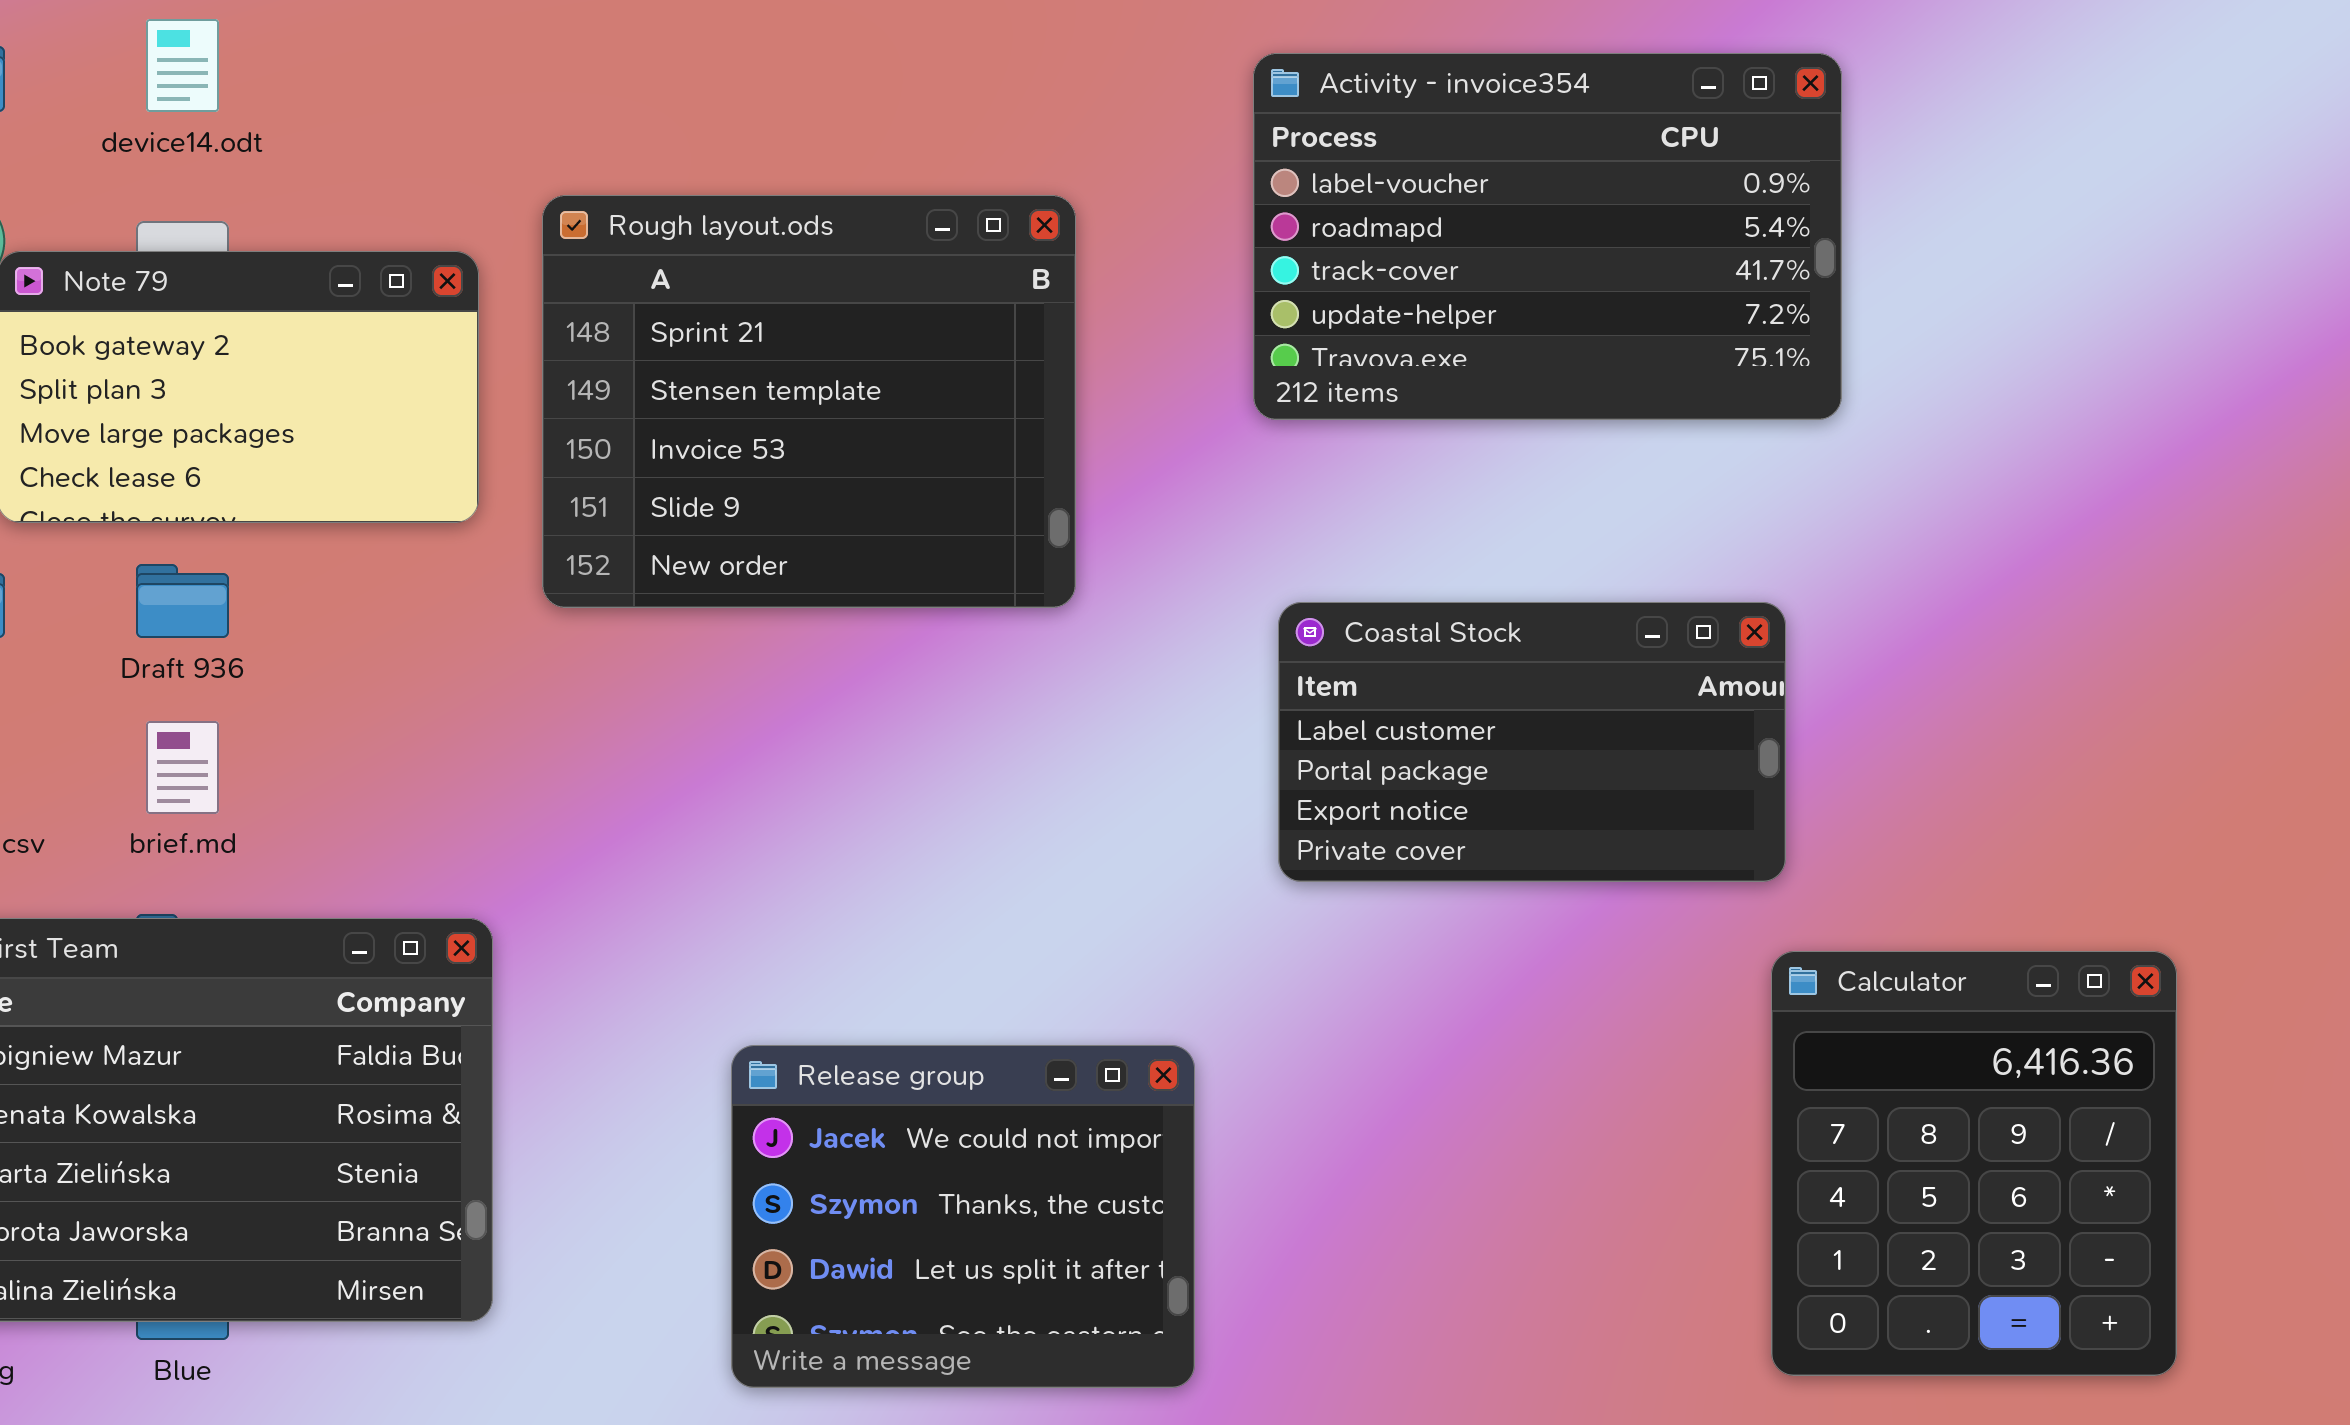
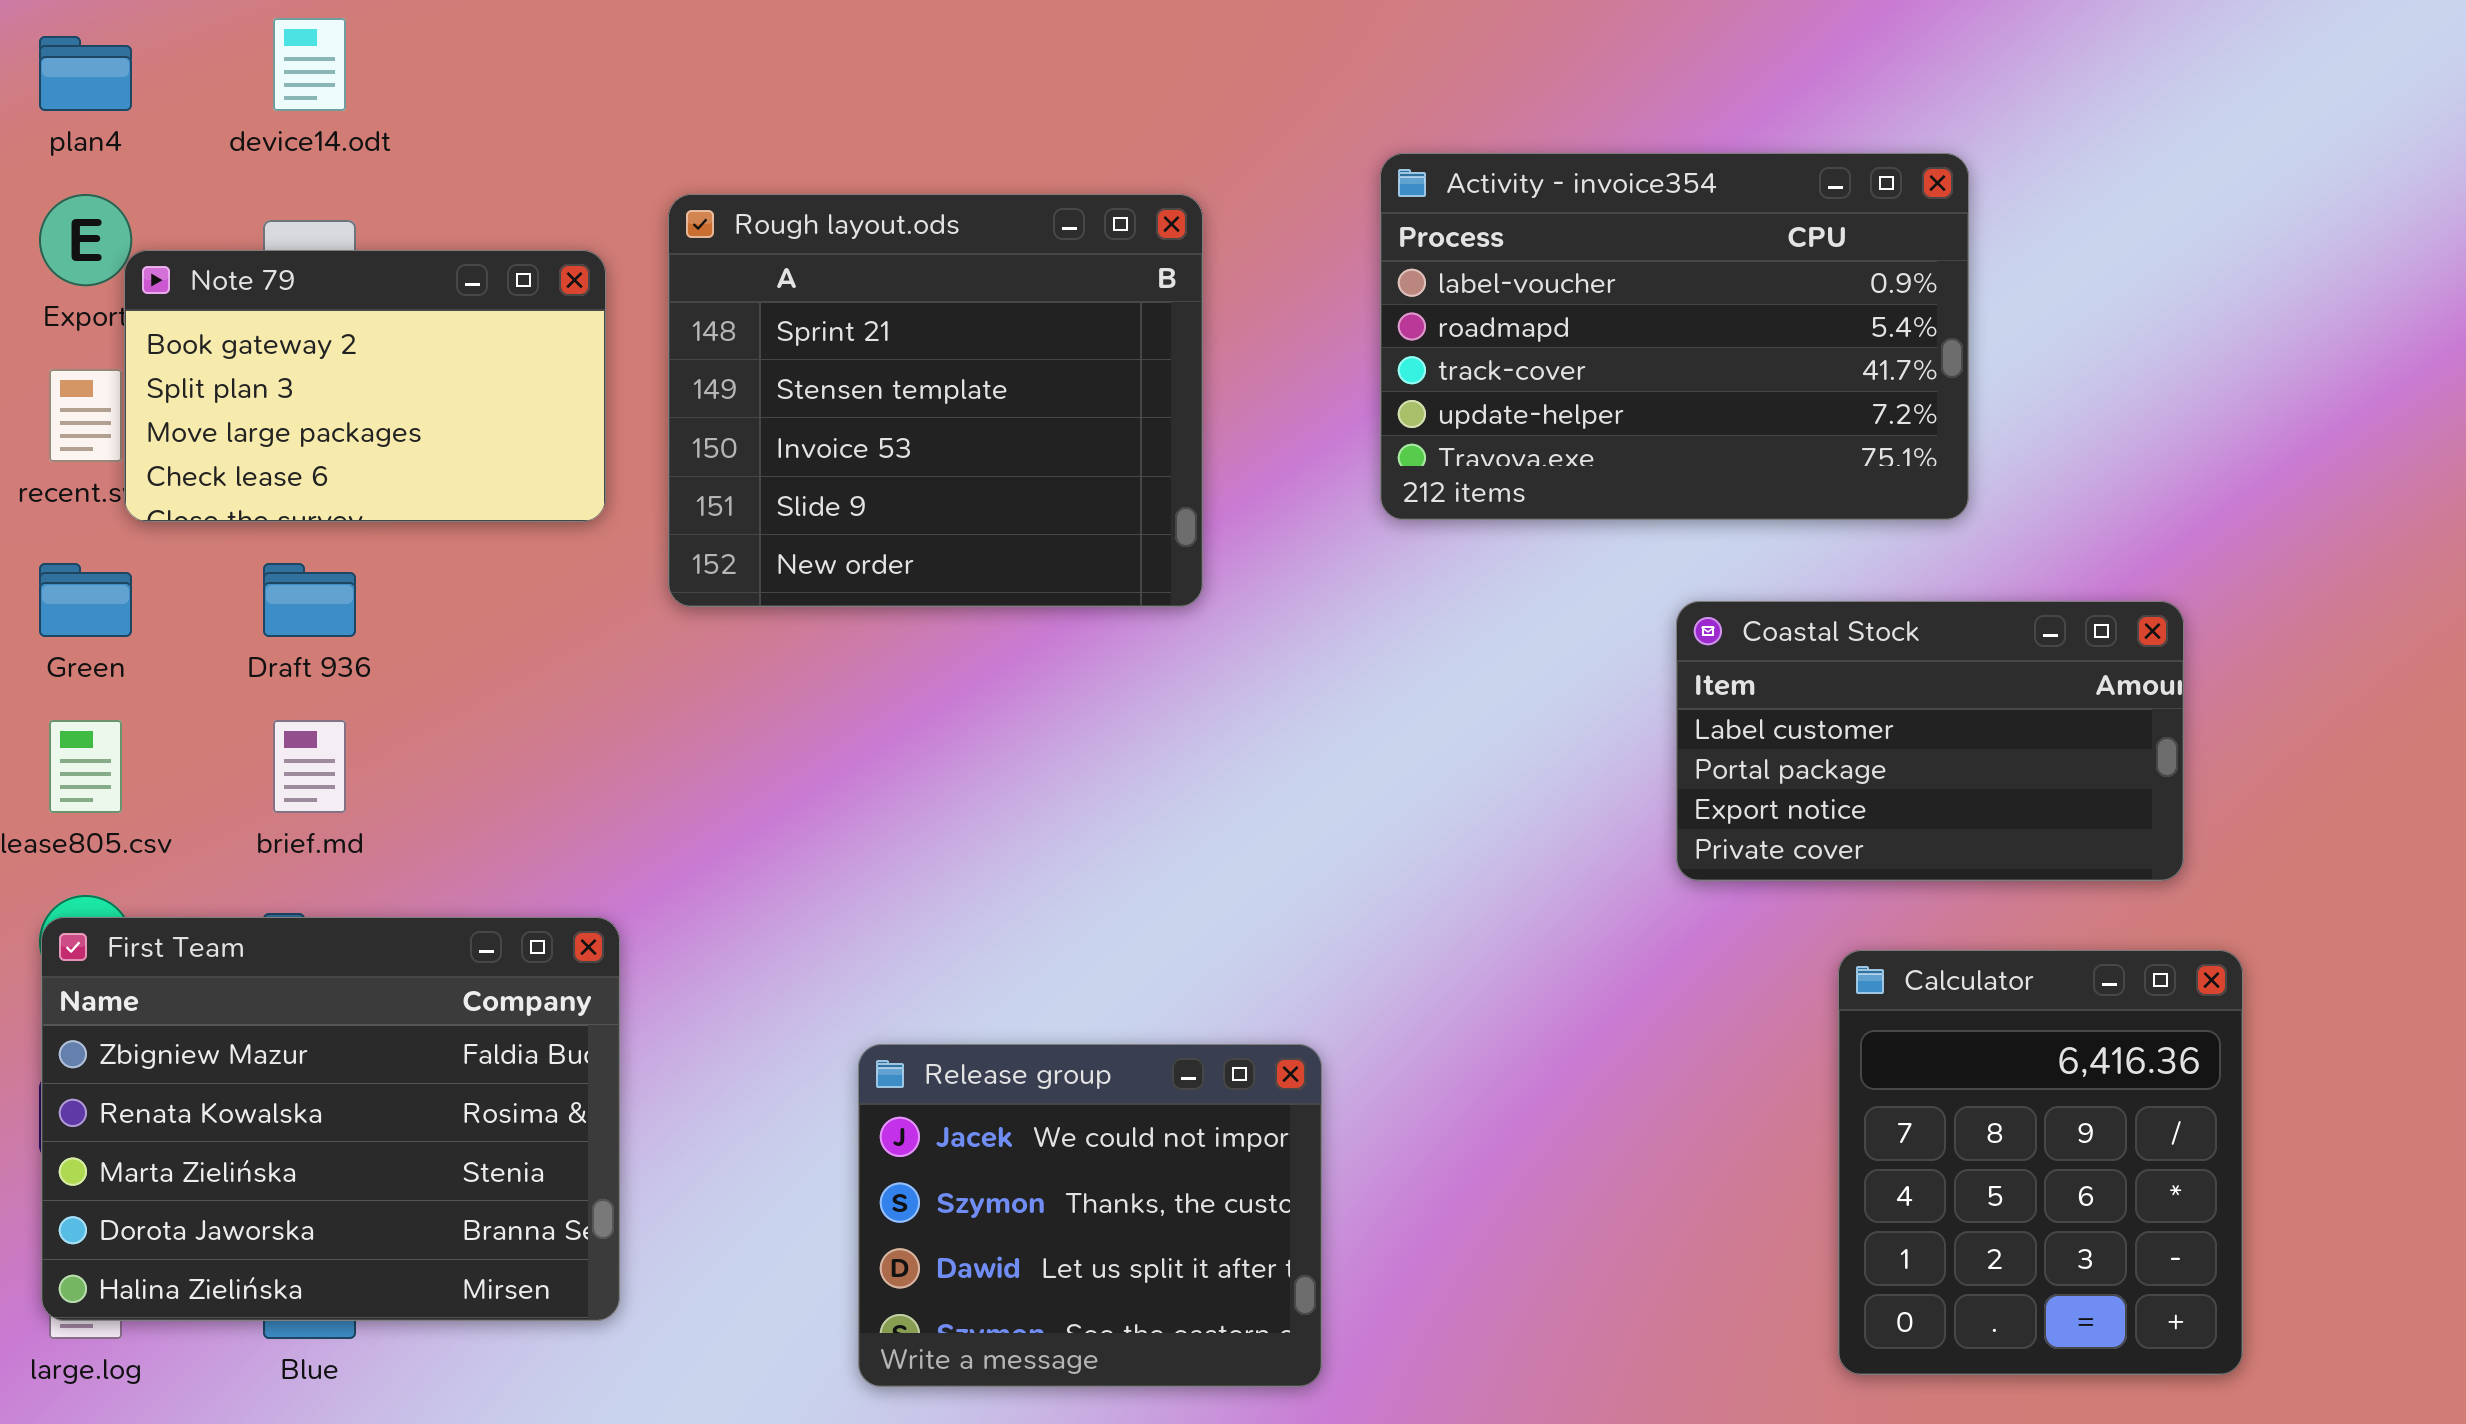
Activity - invoice354: [1253,53,1842,420] -> [1380,153,1969,520], moved
Coastal Stock: [1278,602,1786,882] -> [1676,601,2184,881], moved
Calculator: [1771,951,2177,1376] -> [1838,950,2243,1375], moved

